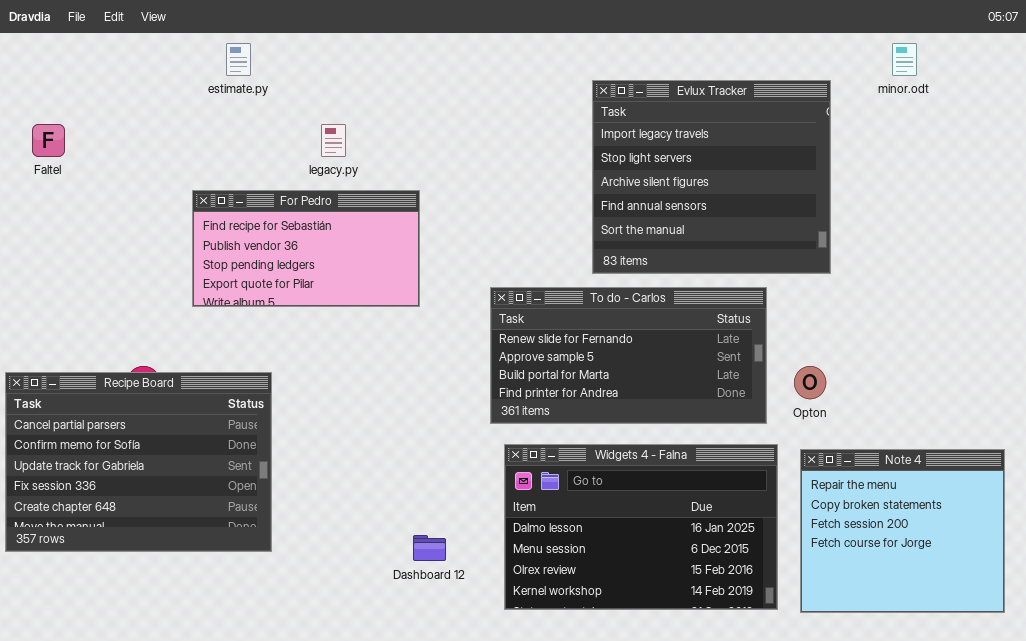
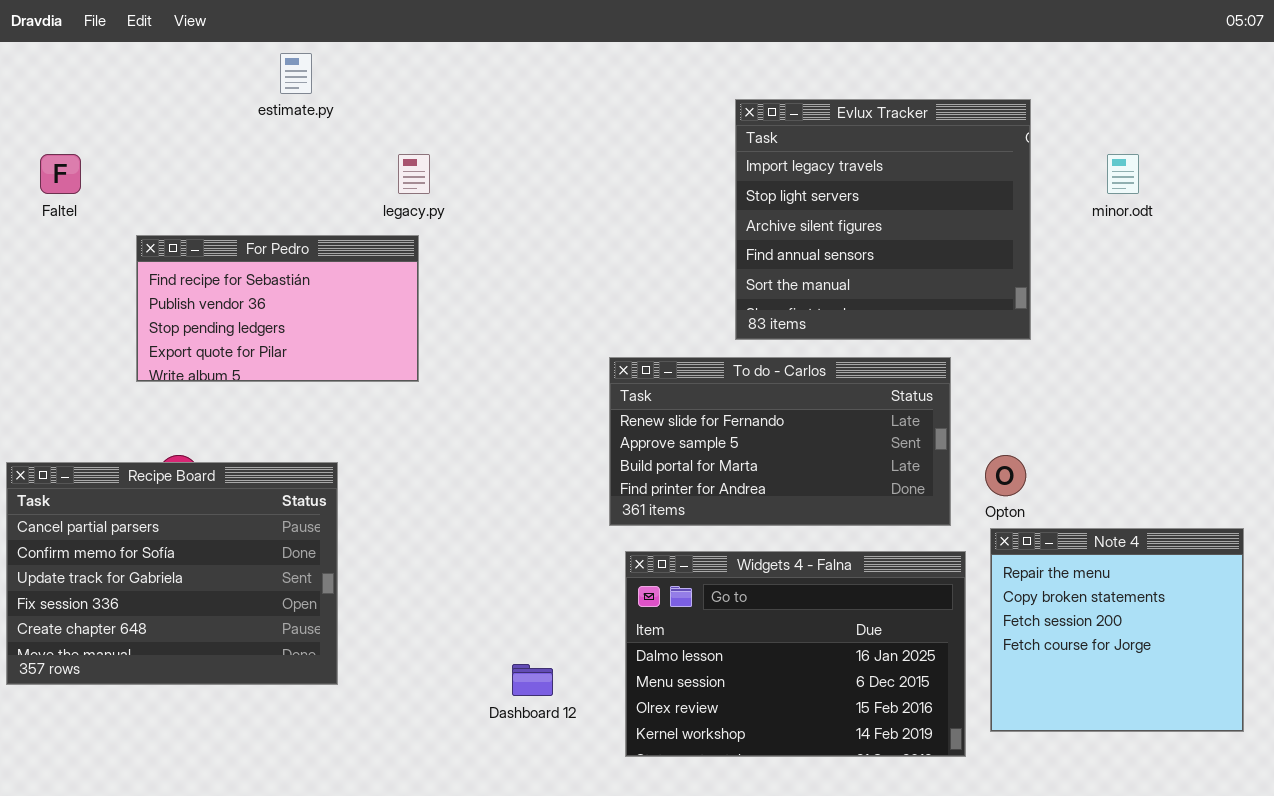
minor.odt: [892,43,917,76] -> [1107,154,1139,194], moved
For Pedro: [192,190,420,307] -> [136,235,419,382], moved
Note 4: [800,449,1005,613] -> [990,528,1244,732], moved

